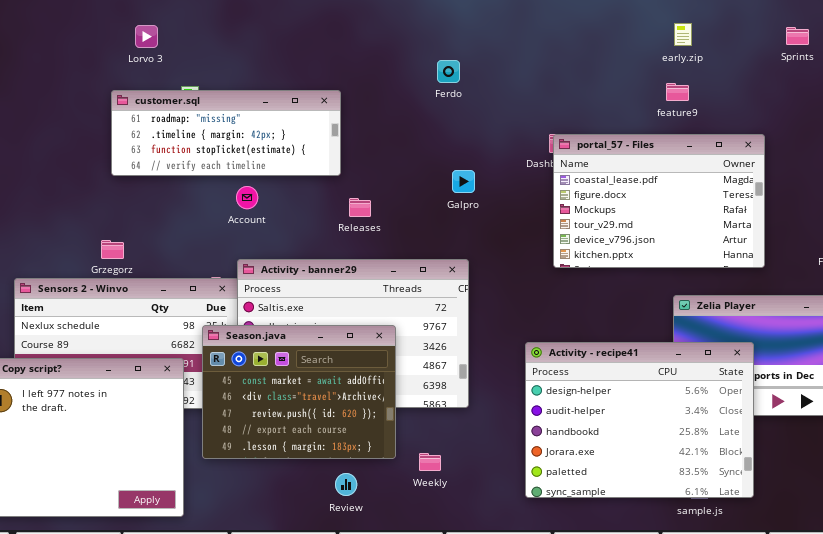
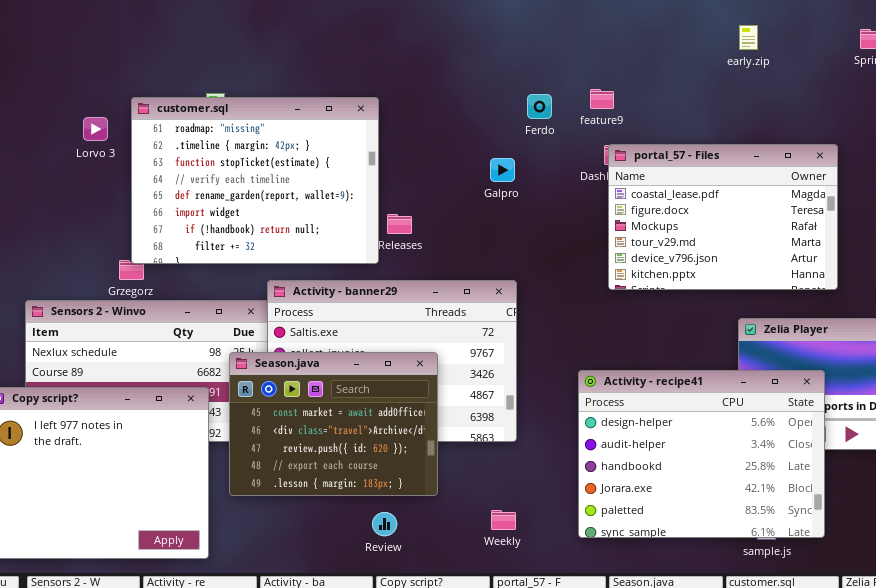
Lorvo 3: [135,25,158,48] -> [83,117,108,141], moved
Ferdo: [437,60,460,83] -> [527,94,552,119], moved
feature9: [666,83,689,101] -> [590,89,614,109], moved
customer.sql: [111,90,341,176] -> [131,97,379,264], resized
Galpro: [452,170,475,193] -> [490,158,515,182], moved
Weekly: [419,453,441,471] -> [491,510,516,530], moved

